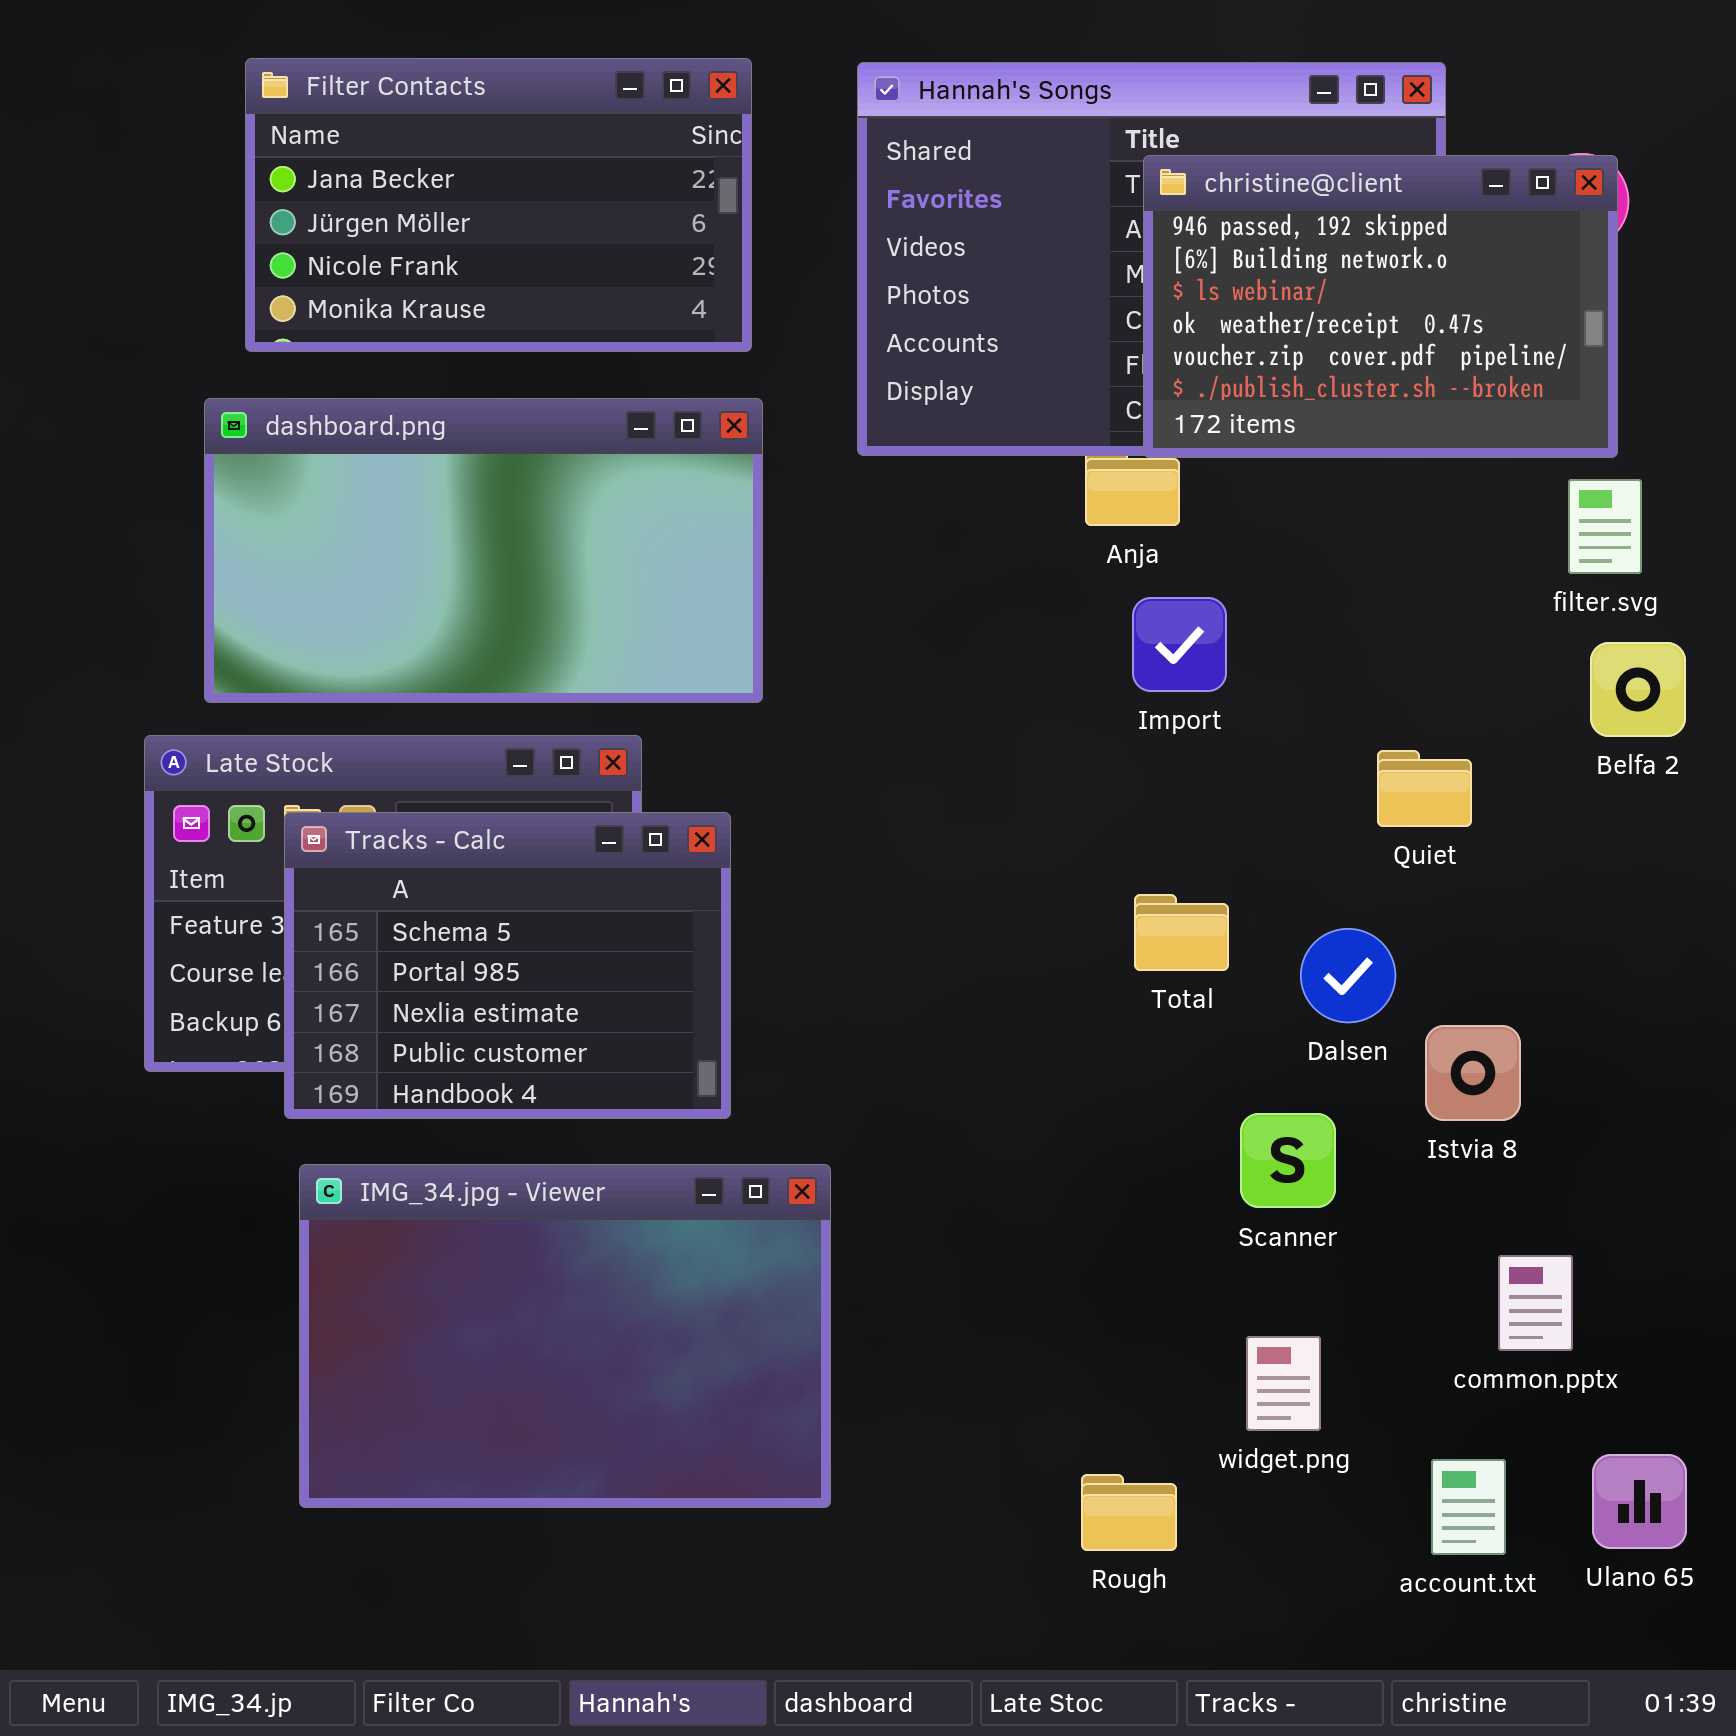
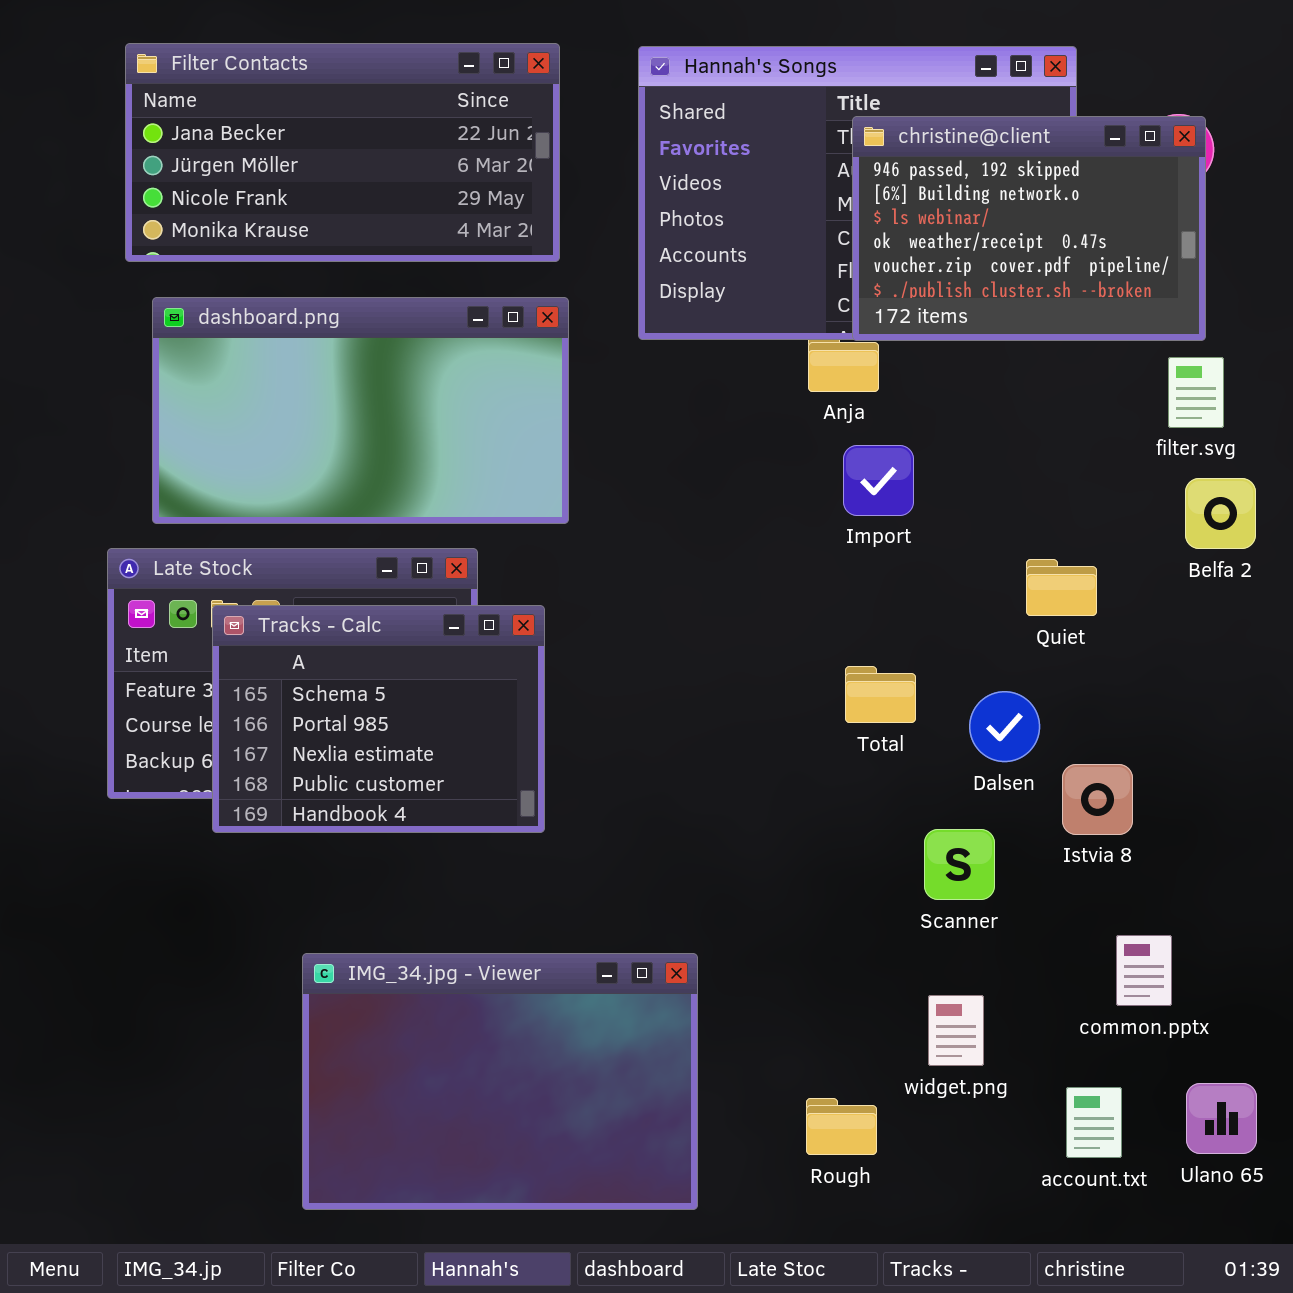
Filter Contacts: [245,58,752,352] -> [125,43,560,262], resized
IMG_34.jpg - Viewer: [299,1164,831,1508] -> [302,953,698,1210], moved

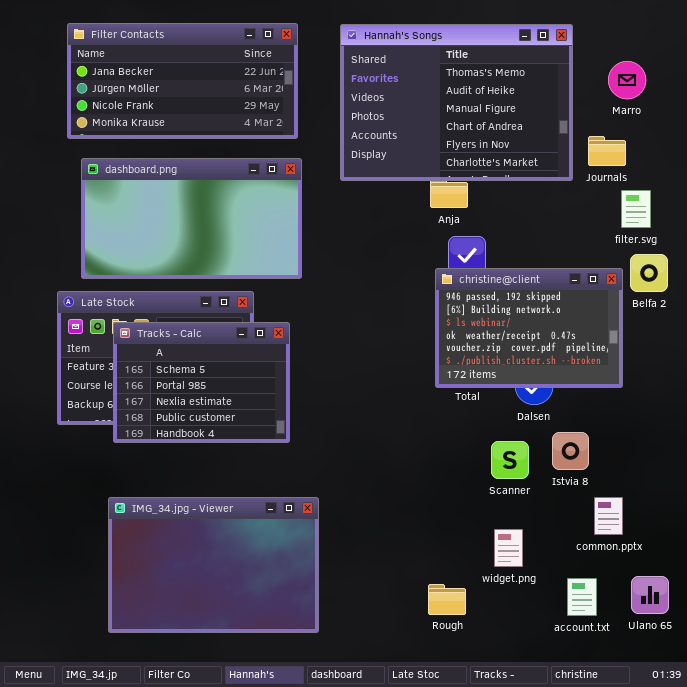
christine@client: [852,116,1206,341] -> [435,268,623,388], moved
Istvia 8: [1062,764,1133,835] -> [552,432,589,470], moved
IMG_34.jpg - Viewer: [302,953,698,1210] -> [108,497,319,633], moved

